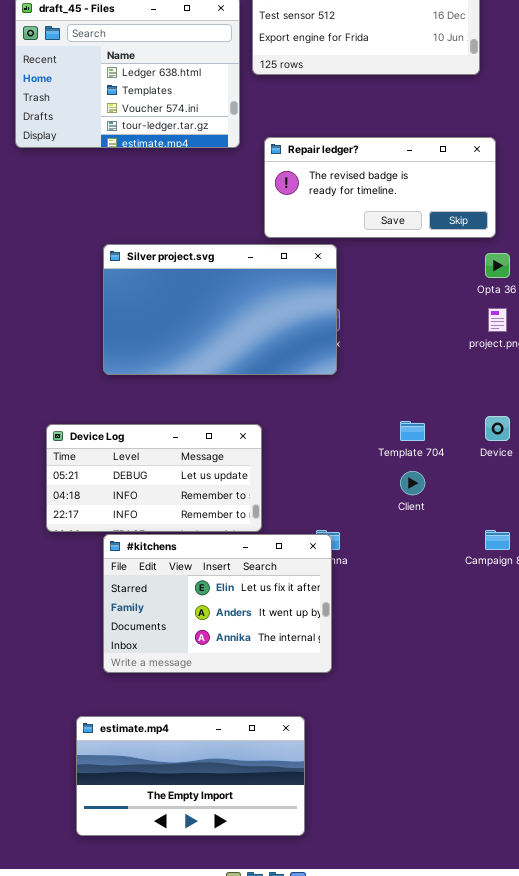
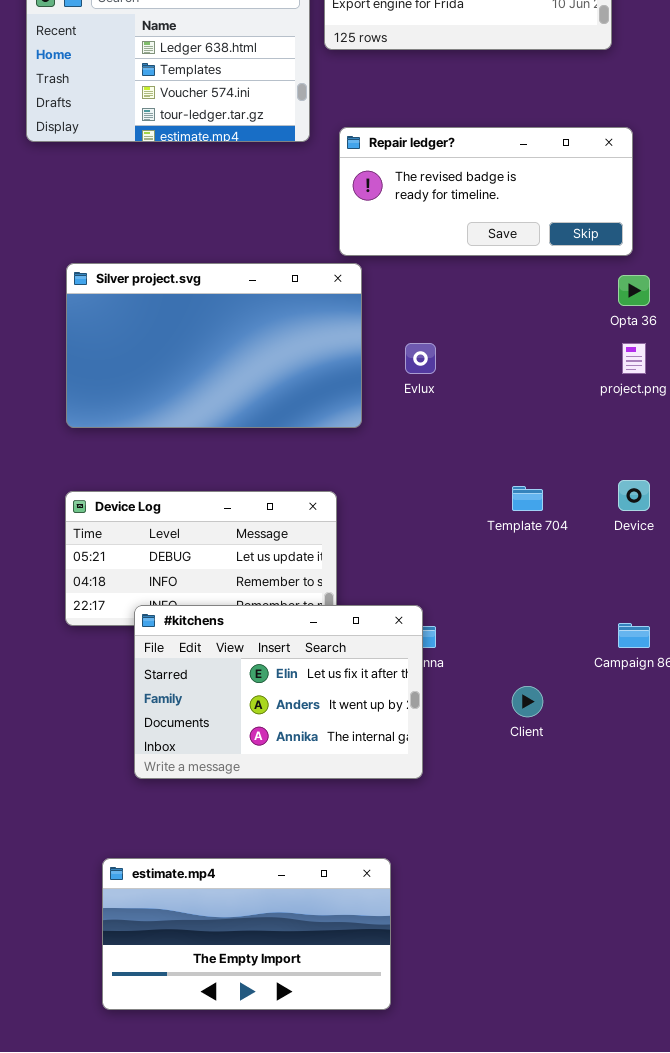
Silver project.svg: [103,244,337,375] -> [66,263,362,428], moved
Client: [400,471,425,495] -> [512,686,543,717], moved
#kitchens: [103,534,332,673] -> [134,605,423,779], moved

